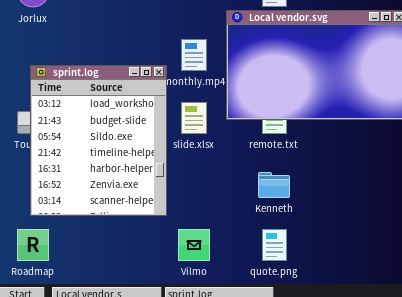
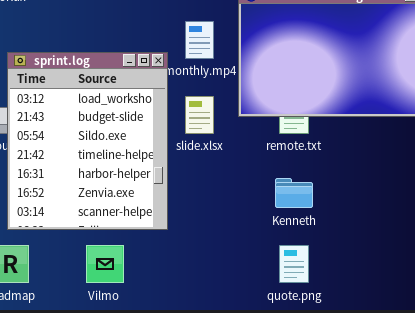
Vilmo: [178,229,210,261] -> [86,245,124,283], moved

